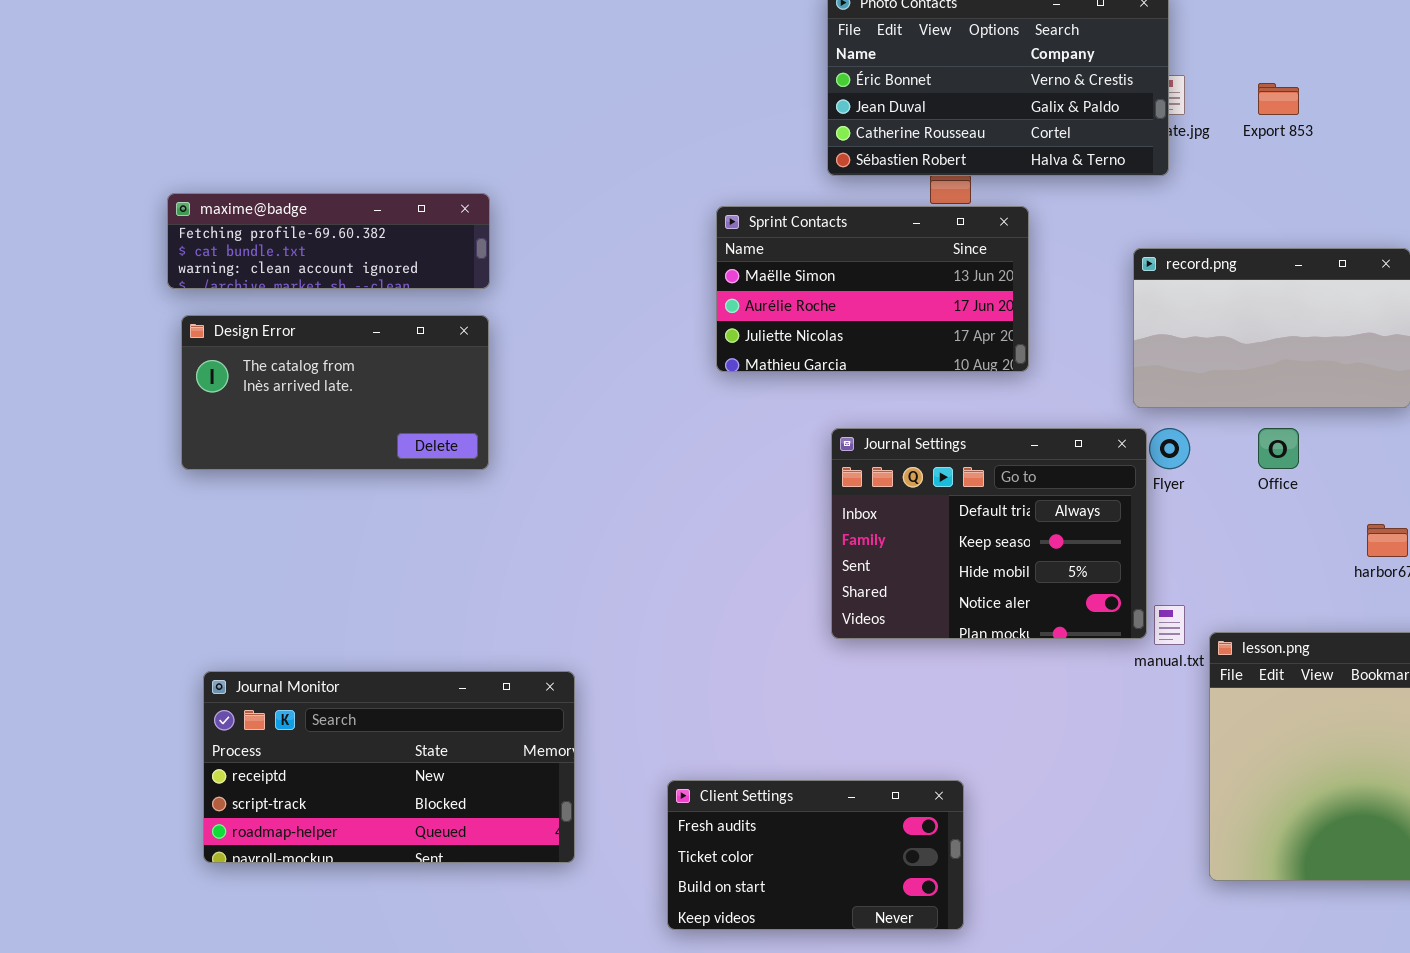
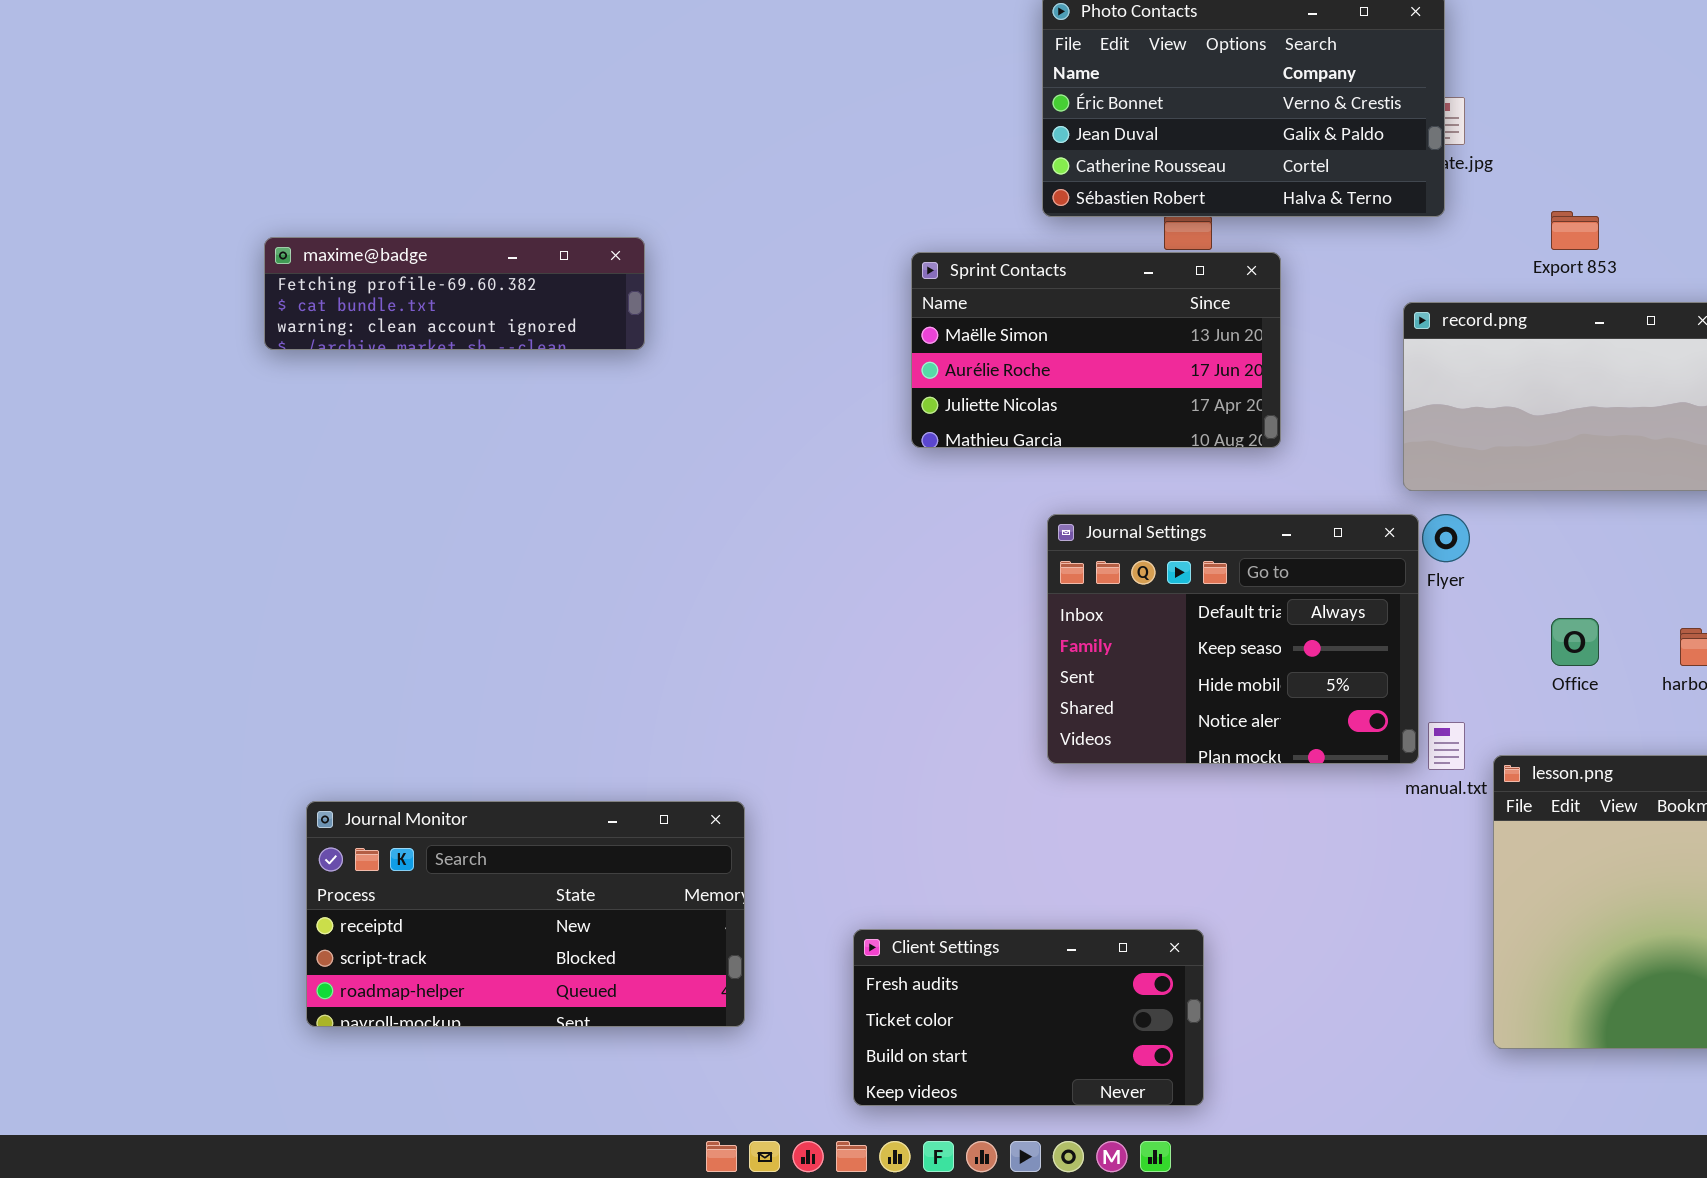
Export 853: [1258,83,1299,115] -> [1551,211,1599,250], moved
Design Error: [181,315,489,470] -> none, closed
Office: [1258,428,1299,469] -> [1551,618,1599,666], moved

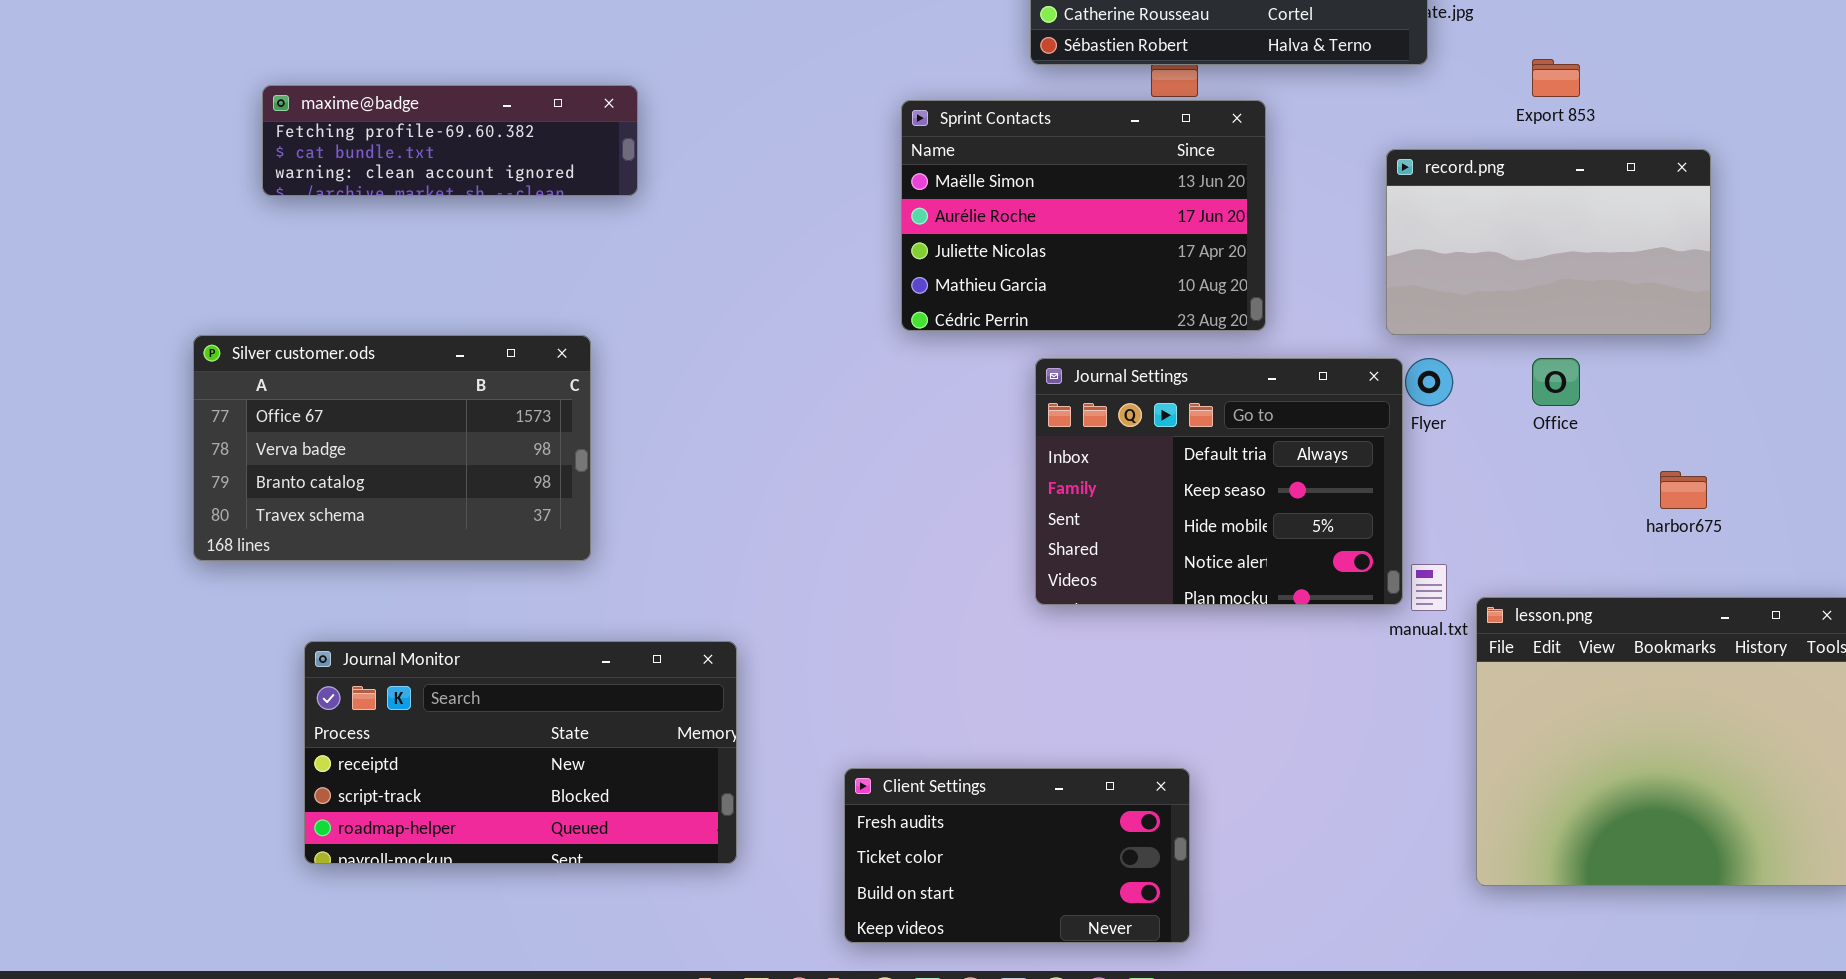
Sprint Contacts: [911,252,1281,448] -> [901,100,1266,331], resized
Silver customer.ods: none -> [193,335,591,561], opened
Office: [1551,618,1599,666] -> [1532,358,1580,406], moved

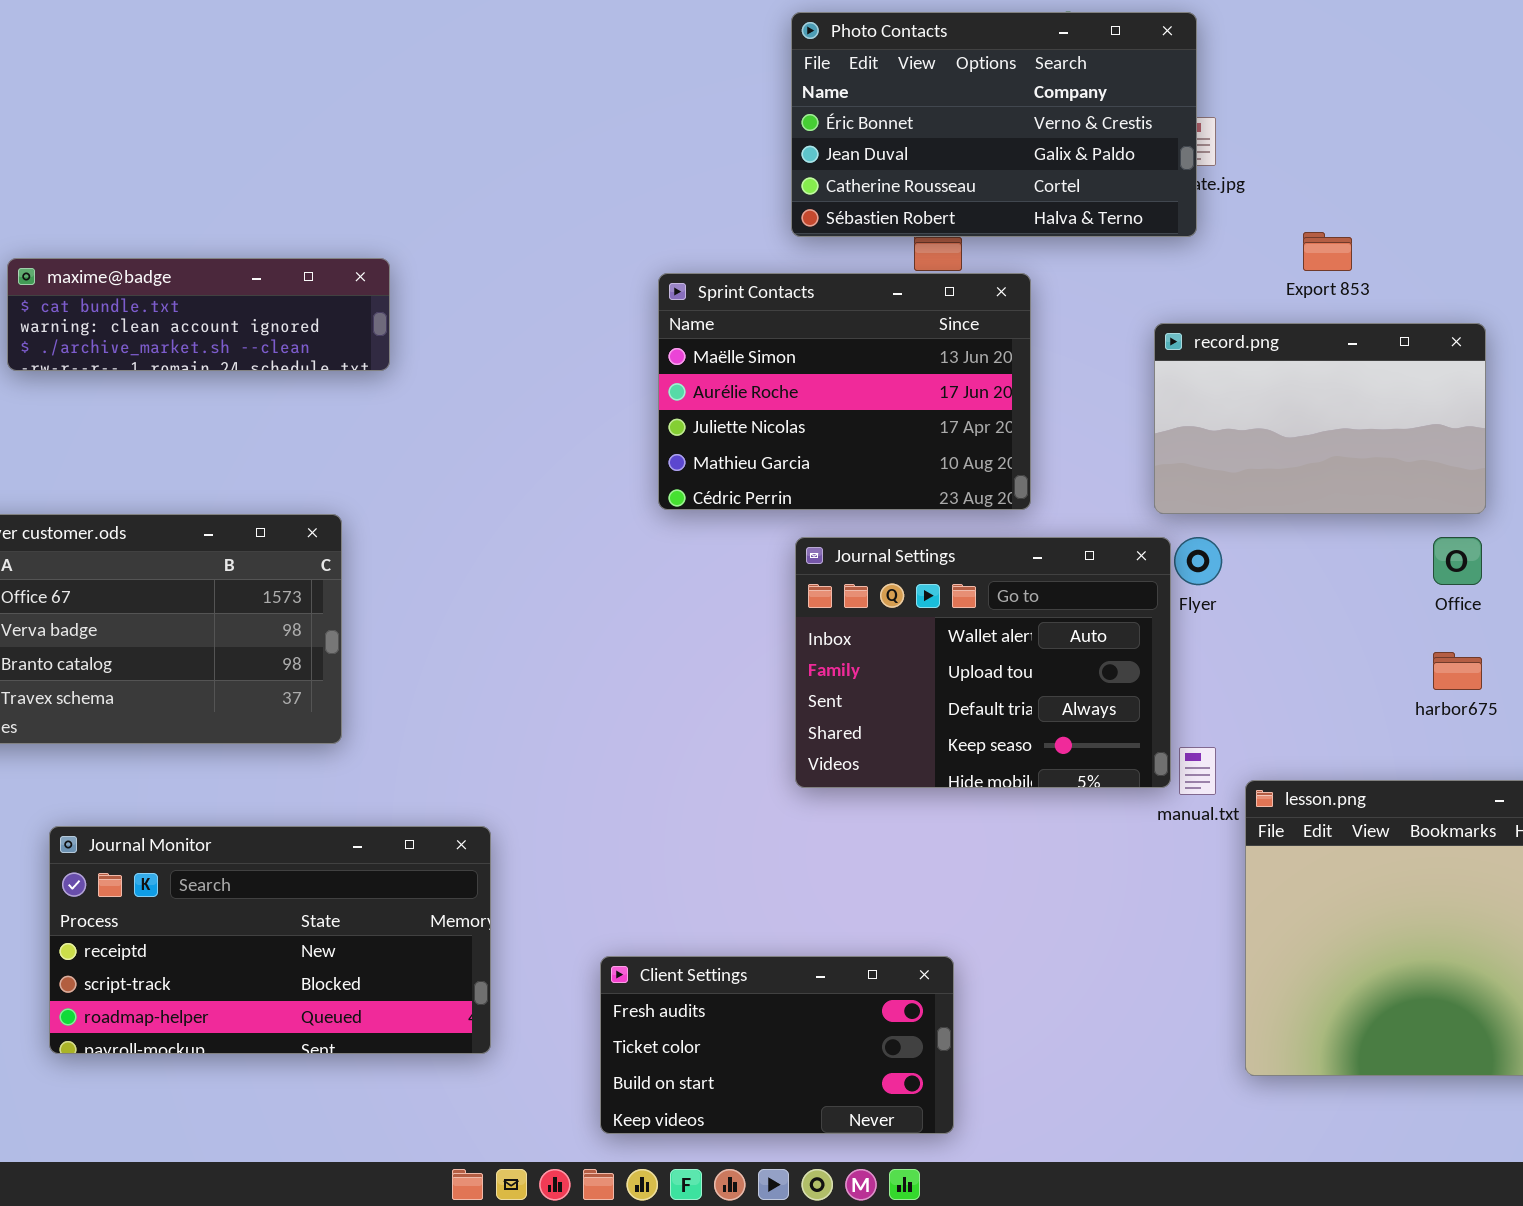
maxime@badge: [262,85,638,196] -> [7,258,390,371], scrolled down 1 row
Journal Settings: [1035,358,1403,605] -> [795,537,1171,788], scrolled up 2 rows
Office: [1532,358,1580,406] -> [1433,537,1482,585], moved

